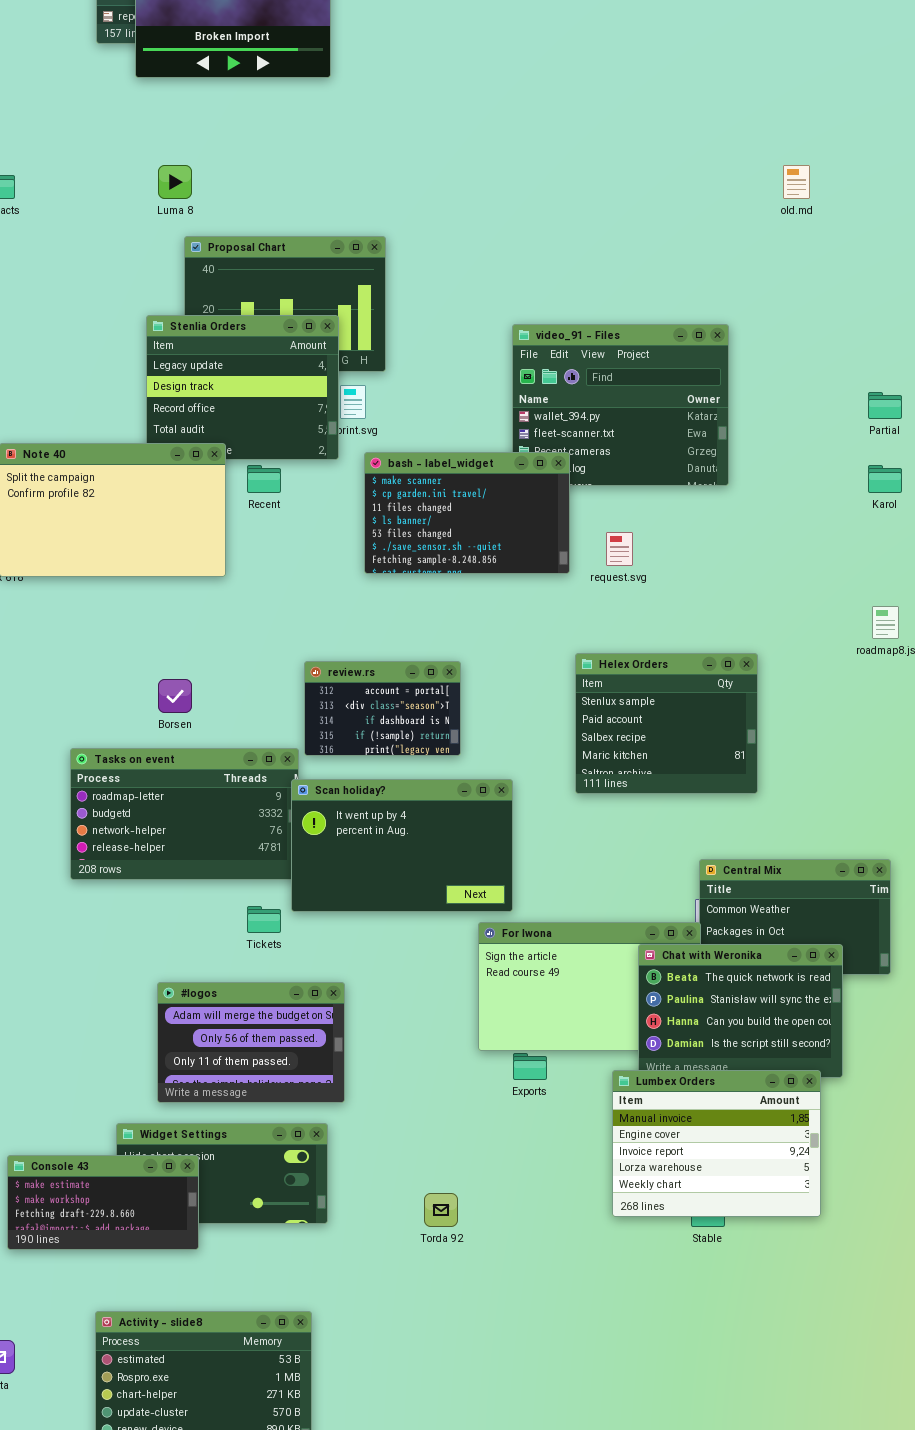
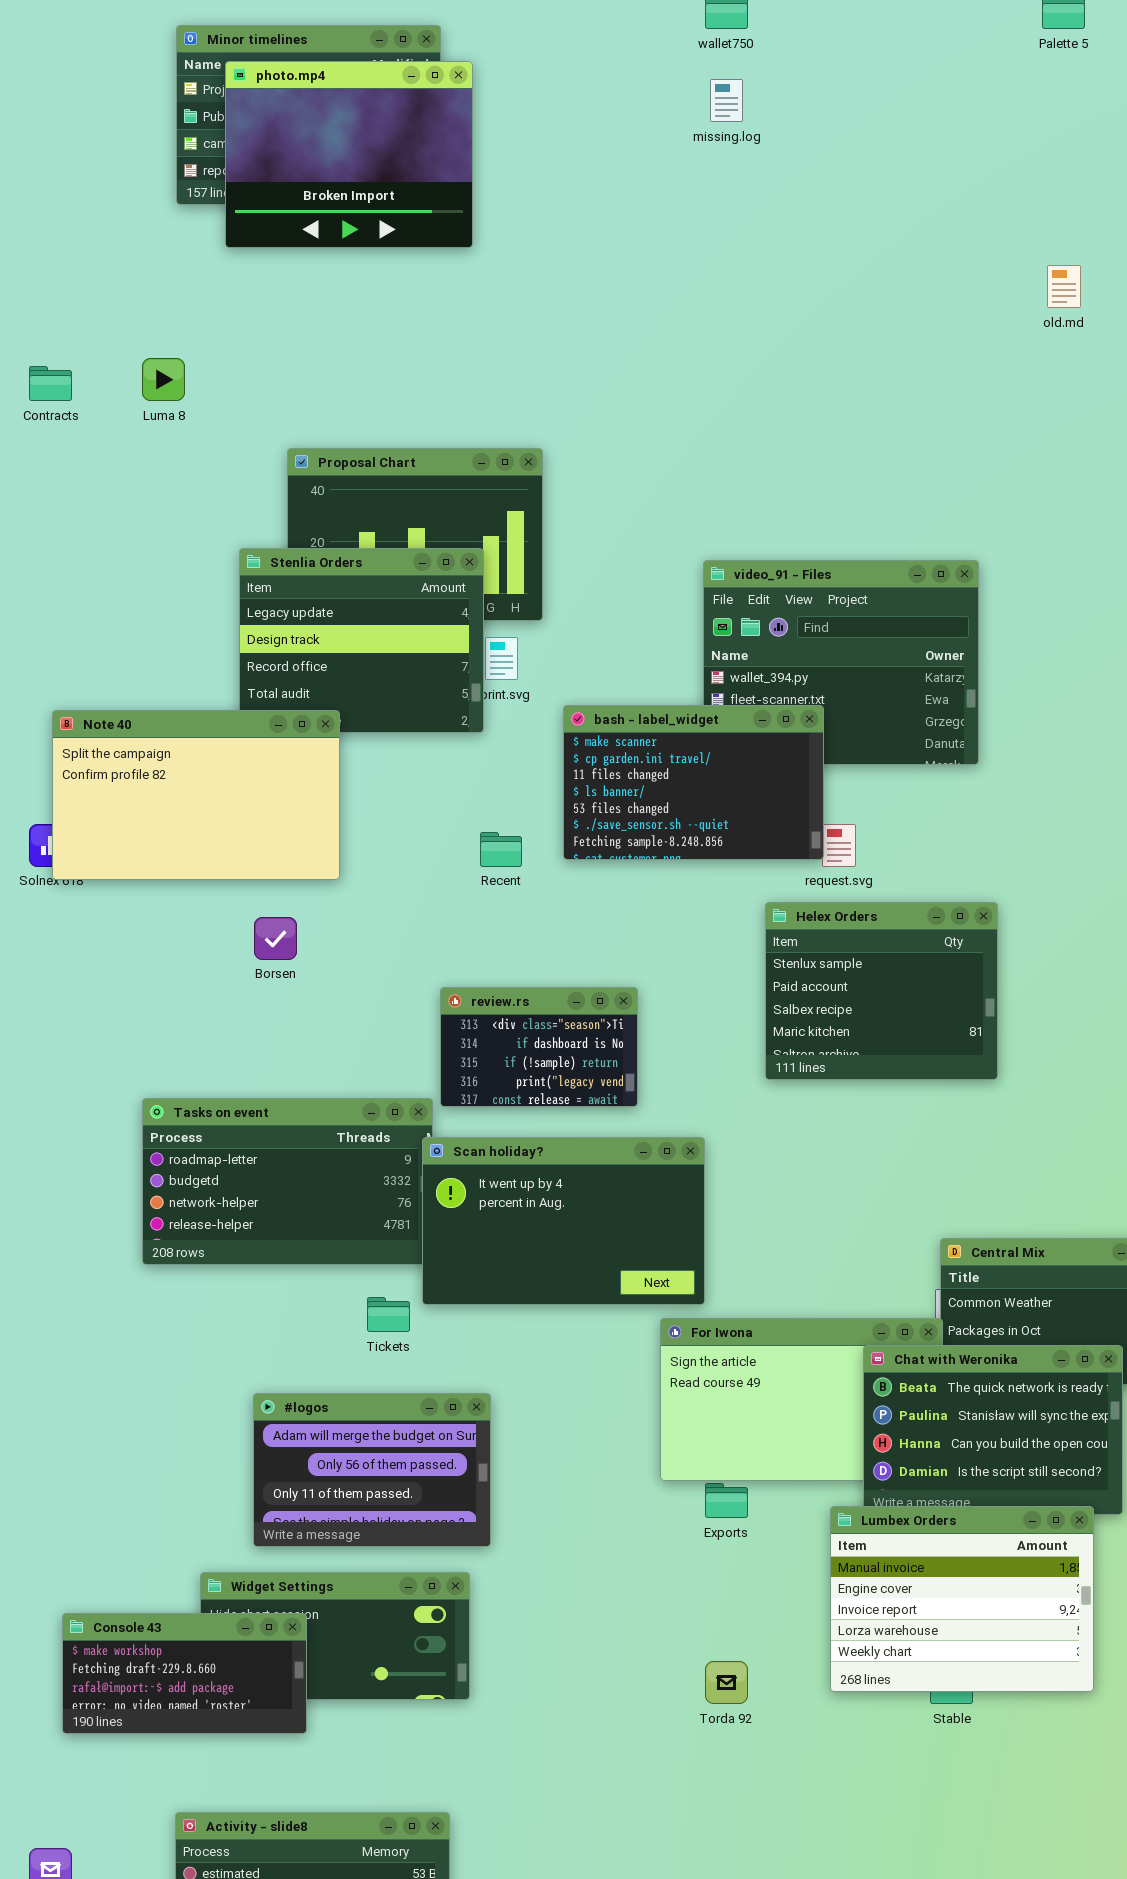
Luma 8: [158,165,192,199] -> [142,358,185,401], moved
old.md: [783,165,810,199] -> [1047,265,1081,308], moved
bash - label_widget: [364,452,570,574] -> [563,705,824,860], moved
Recent: [247,465,281,493] -> [480,832,522,867], moved
Helex Orders: [575,653,758,794] -> [765,902,998,1080], moved
review.rs: [304,661,461,756] -> [440,987,638,1107], scrolled down 1 row
Borsen: [158,679,192,713] -> [254,917,297,960], moved
Console 43: [7,1155,199,1250] -> [62,1613,307,1734], scrolled down 1 row
Torda 92: [424,1193,458,1227] -> [705,1661,748,1704], moved

